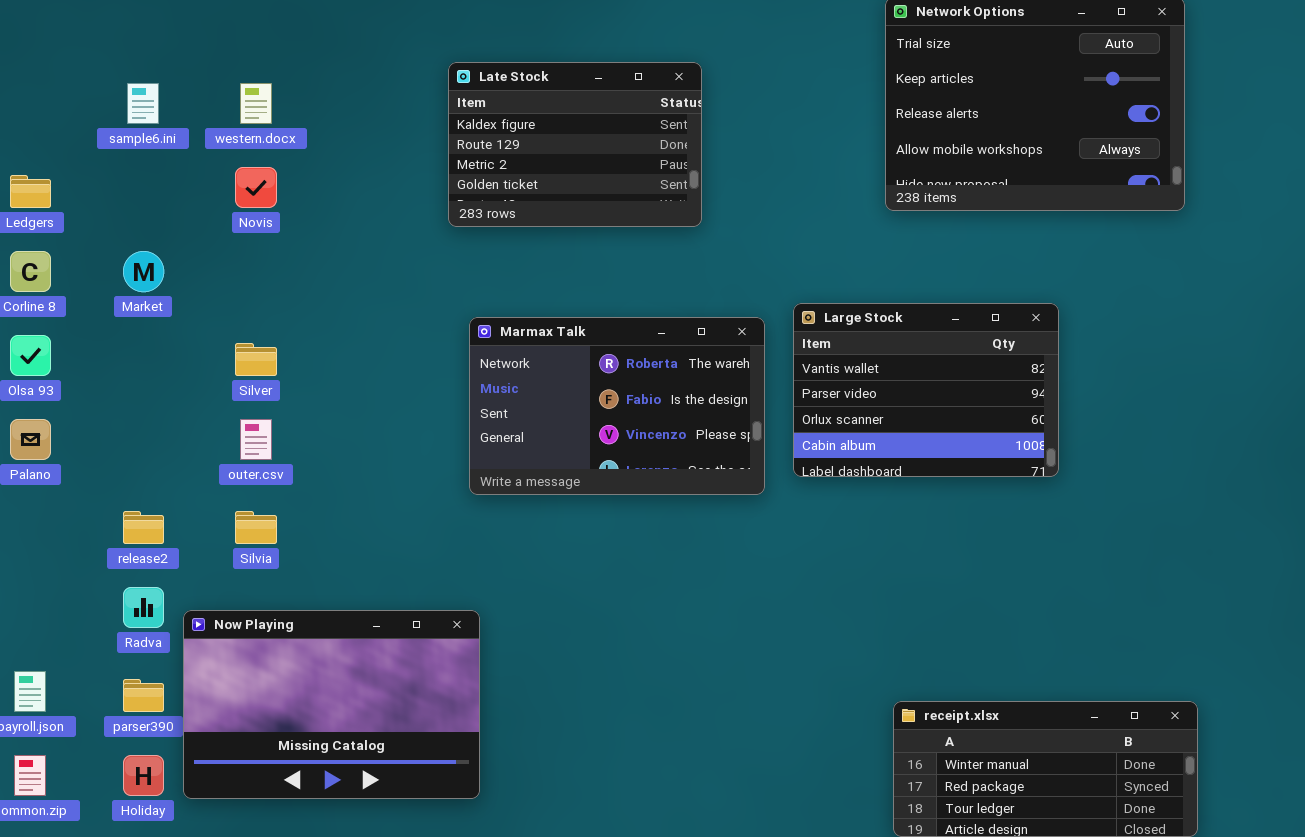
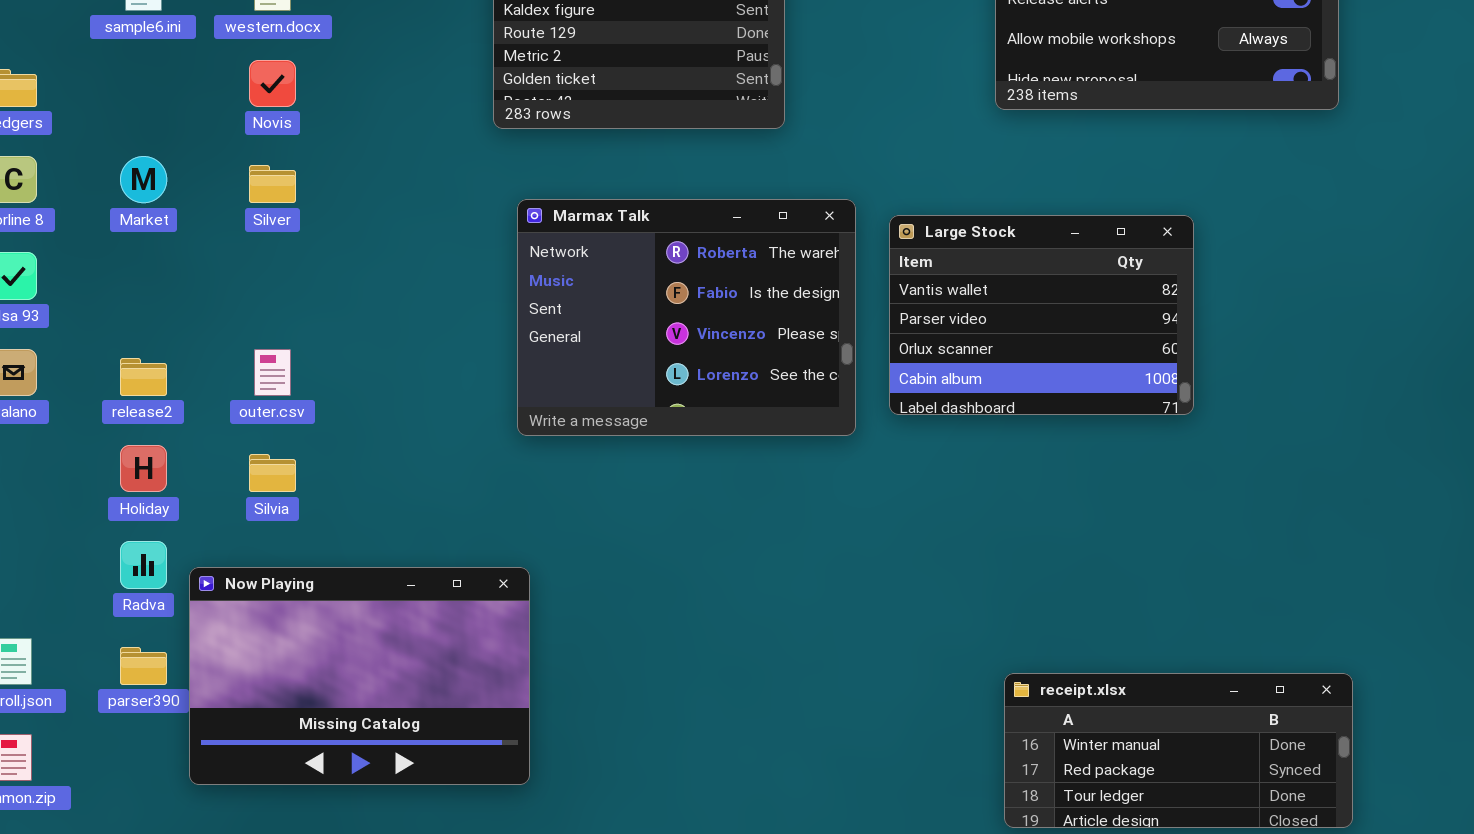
Marmax Talk: [469,317,765,495] -> [517,199,856,436], resized
Silver: [235,343,277,376] -> [249,165,296,203], moved
release2: [123,511,164,544] -> [120,358,167,396], moved
Holiday: [123,755,164,796] -> [120,445,167,492], moved

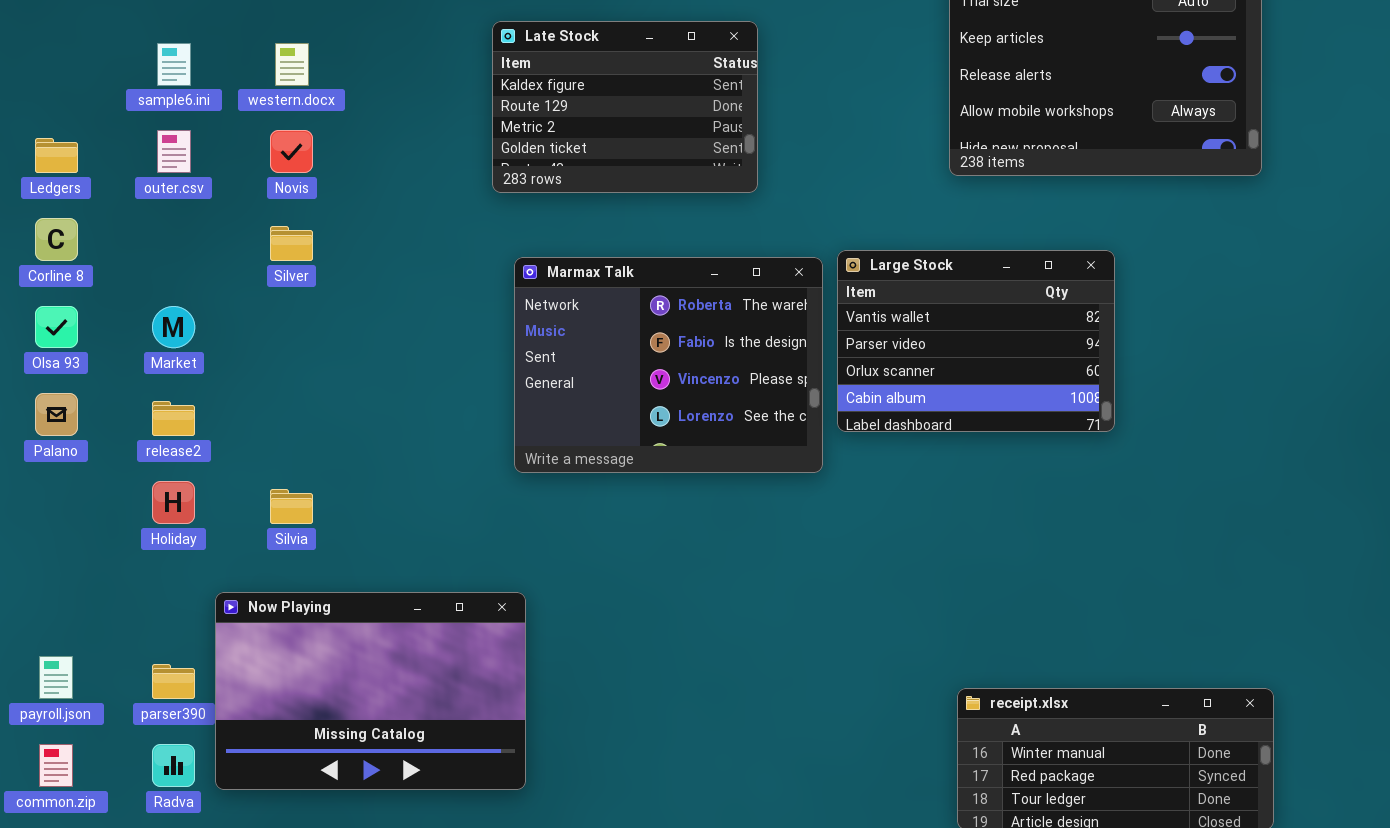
Market: [120,156,167,203] -> [152,306,195,348], moved
Large Stock: [889,215,1194,415] -> [837,250,1115,432], moved
outer.csv: [254,349,291,396] -> [157,130,191,173], moved
Radva: [120,541,167,589] -> [152,744,195,787], moved

